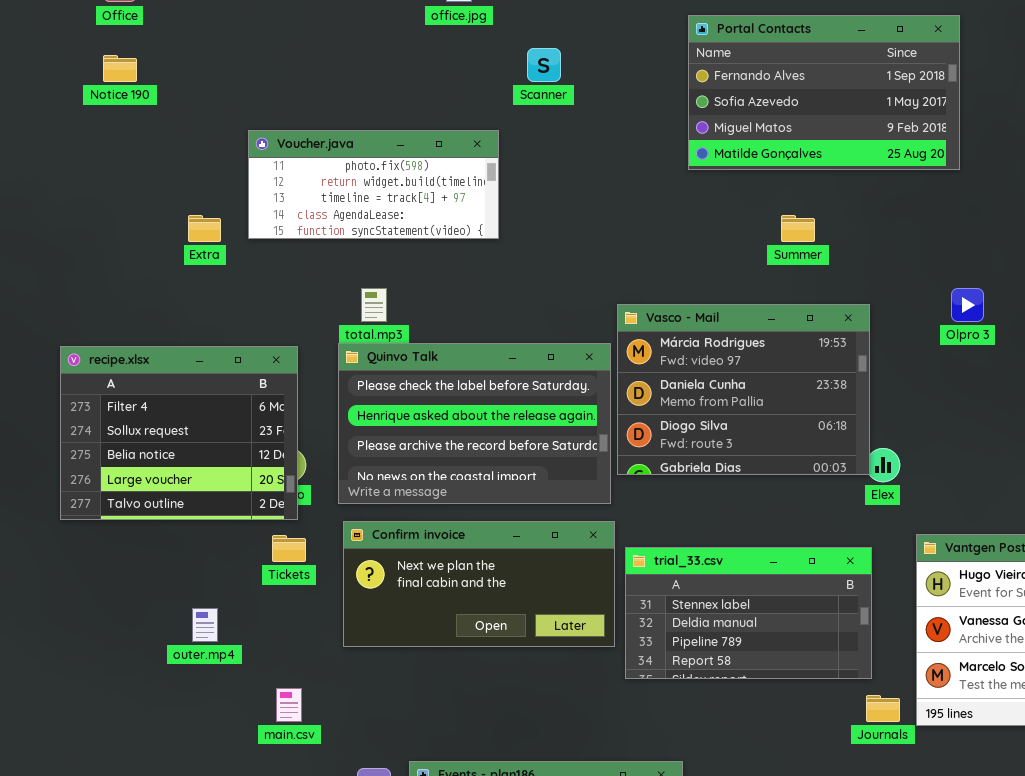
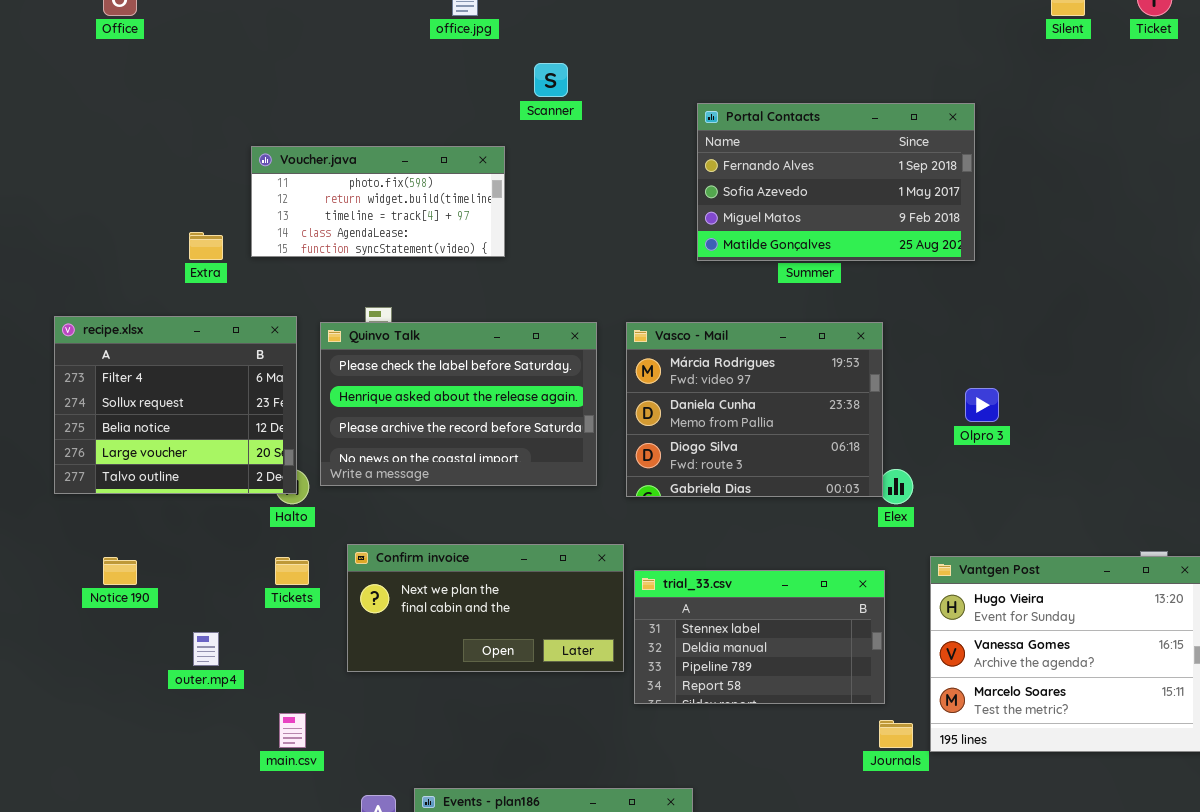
Portal Contacts: [688,15,960,170] -> [697,103,975,261], moved
Notice 190: [103,55,137,82] -> [103,557,137,585], moved
Olpro 3: [951,288,984,322] -> [965,388,999,422], moved
Quinvo Talk: [338,343,611,504] -> [320,322,597,486], moved
recipe.xlsx: [60,346,298,520] -> [54,316,297,494], moved

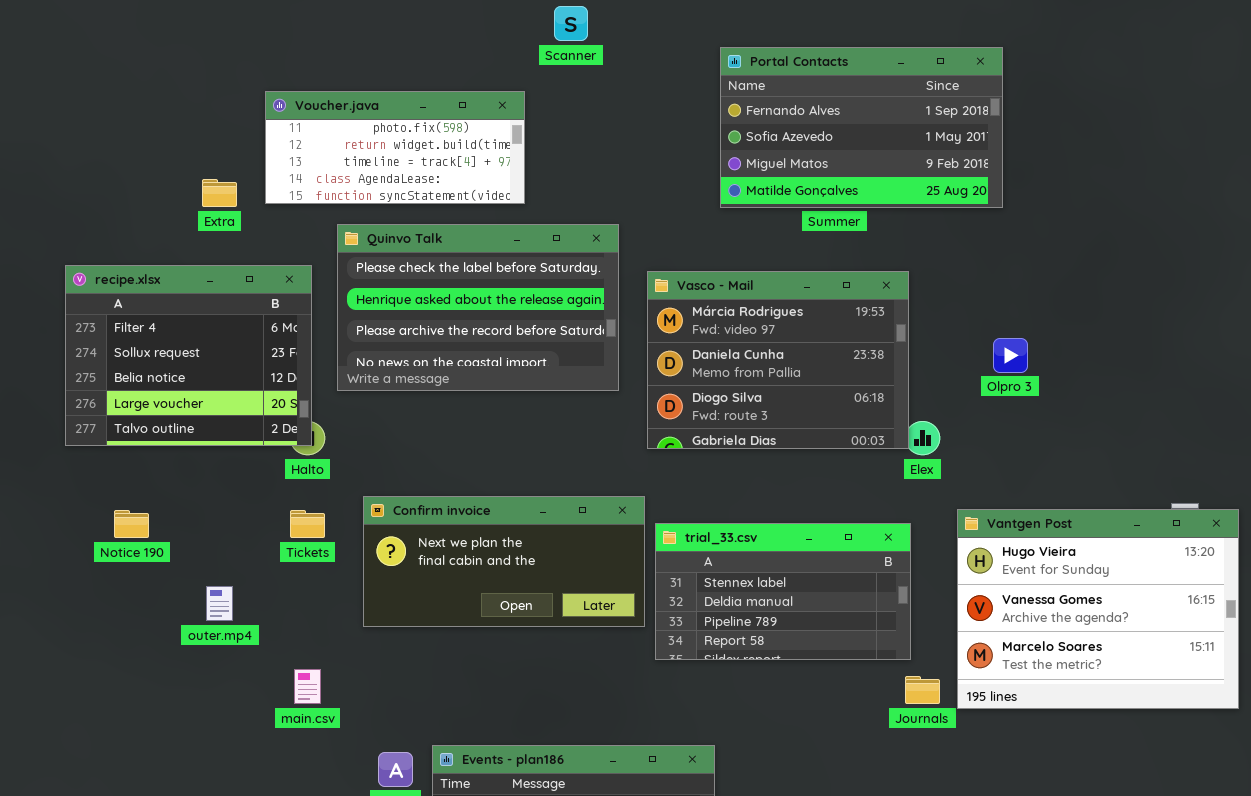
Quinvo Talk: [320,322,597,486] -> [337,224,619,391], moved

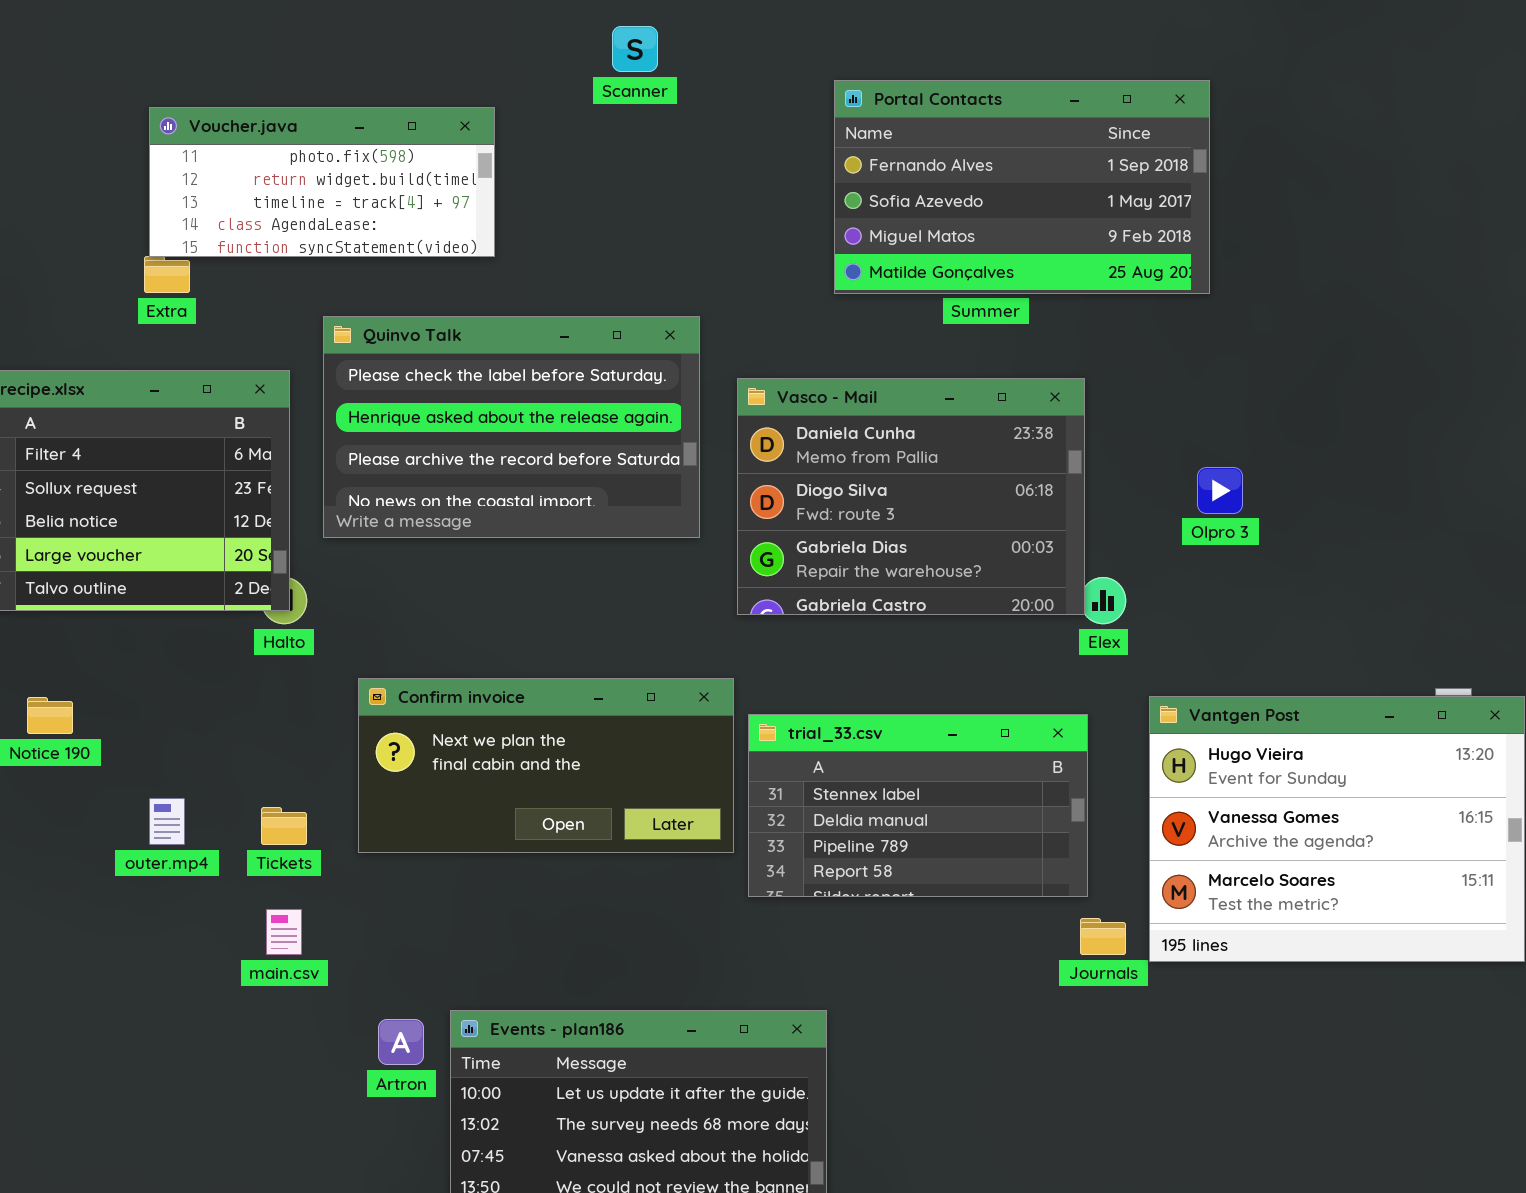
Voucher.java: [265,91,525,204] -> [149,107,495,257], moved
Vasco - Mail: [647,271,909,449] -> [737,378,1085,615], scrolled down 1 row
Tickets: [290,510,325,538] -> [261,807,307,845], moved

